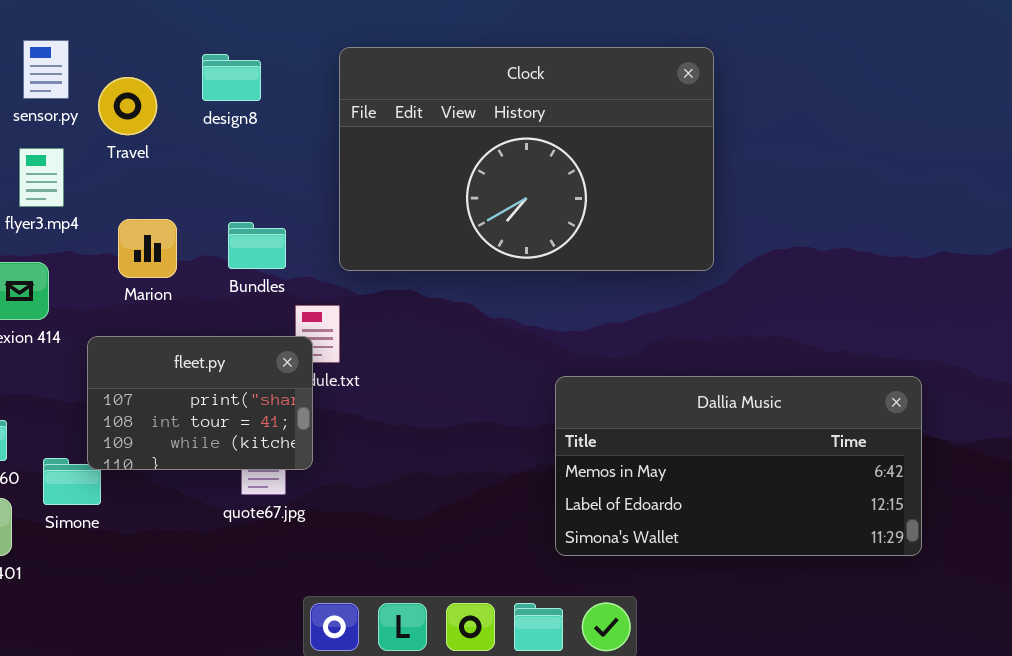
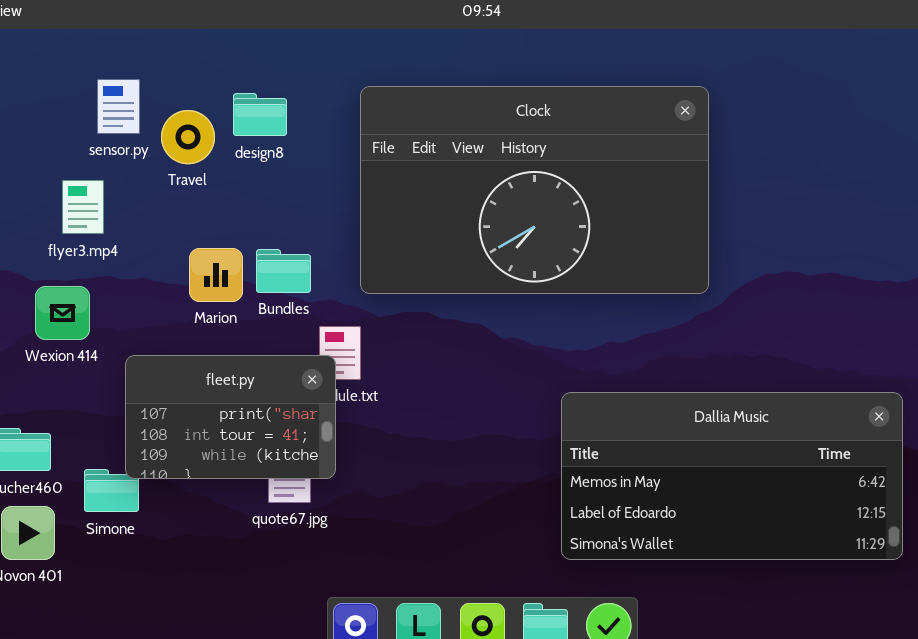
sensor.py: [23,40,69,99] -> [97,79,140,134], moved
Travel: [98,77,157,135] -> [161,110,215,164], moved
Marion: [118,219,177,278] -> [189,248,243,302], moved

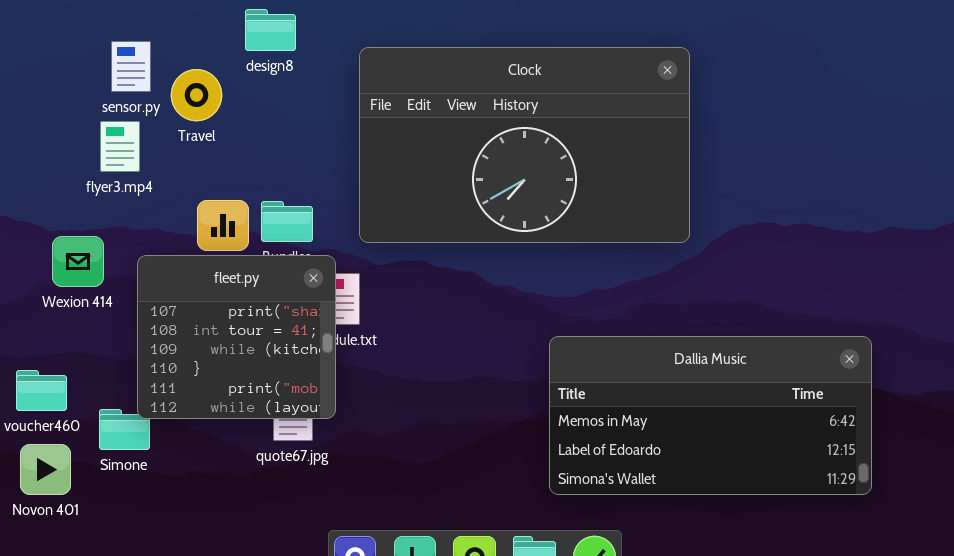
design8: [233,93,287,136] -> [245,9,296,51], moved
flyer3.mp4: [62,180,104,234] -> [100,121,140,172], moved
fleet.py: [125,355,336,479] -> [137,255,336,419], resized

